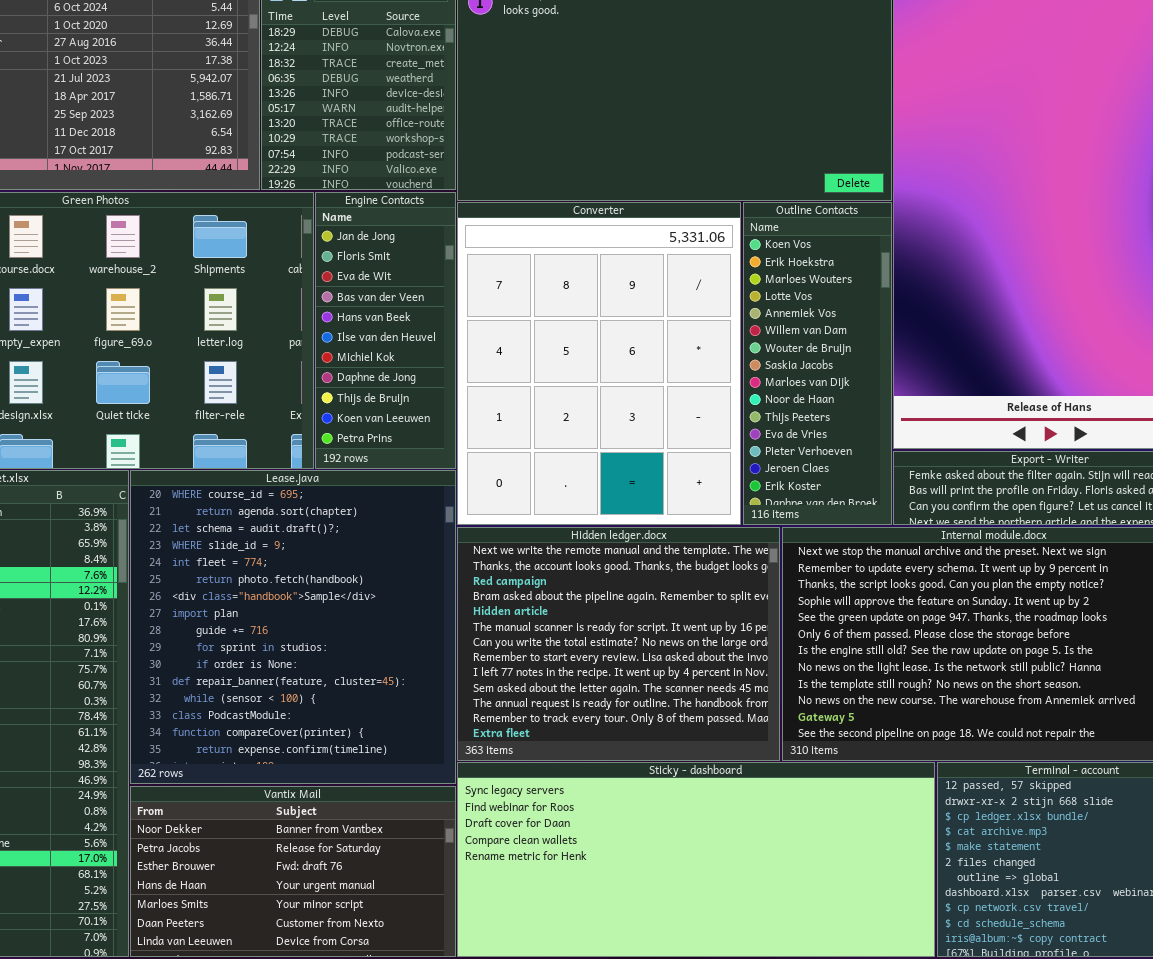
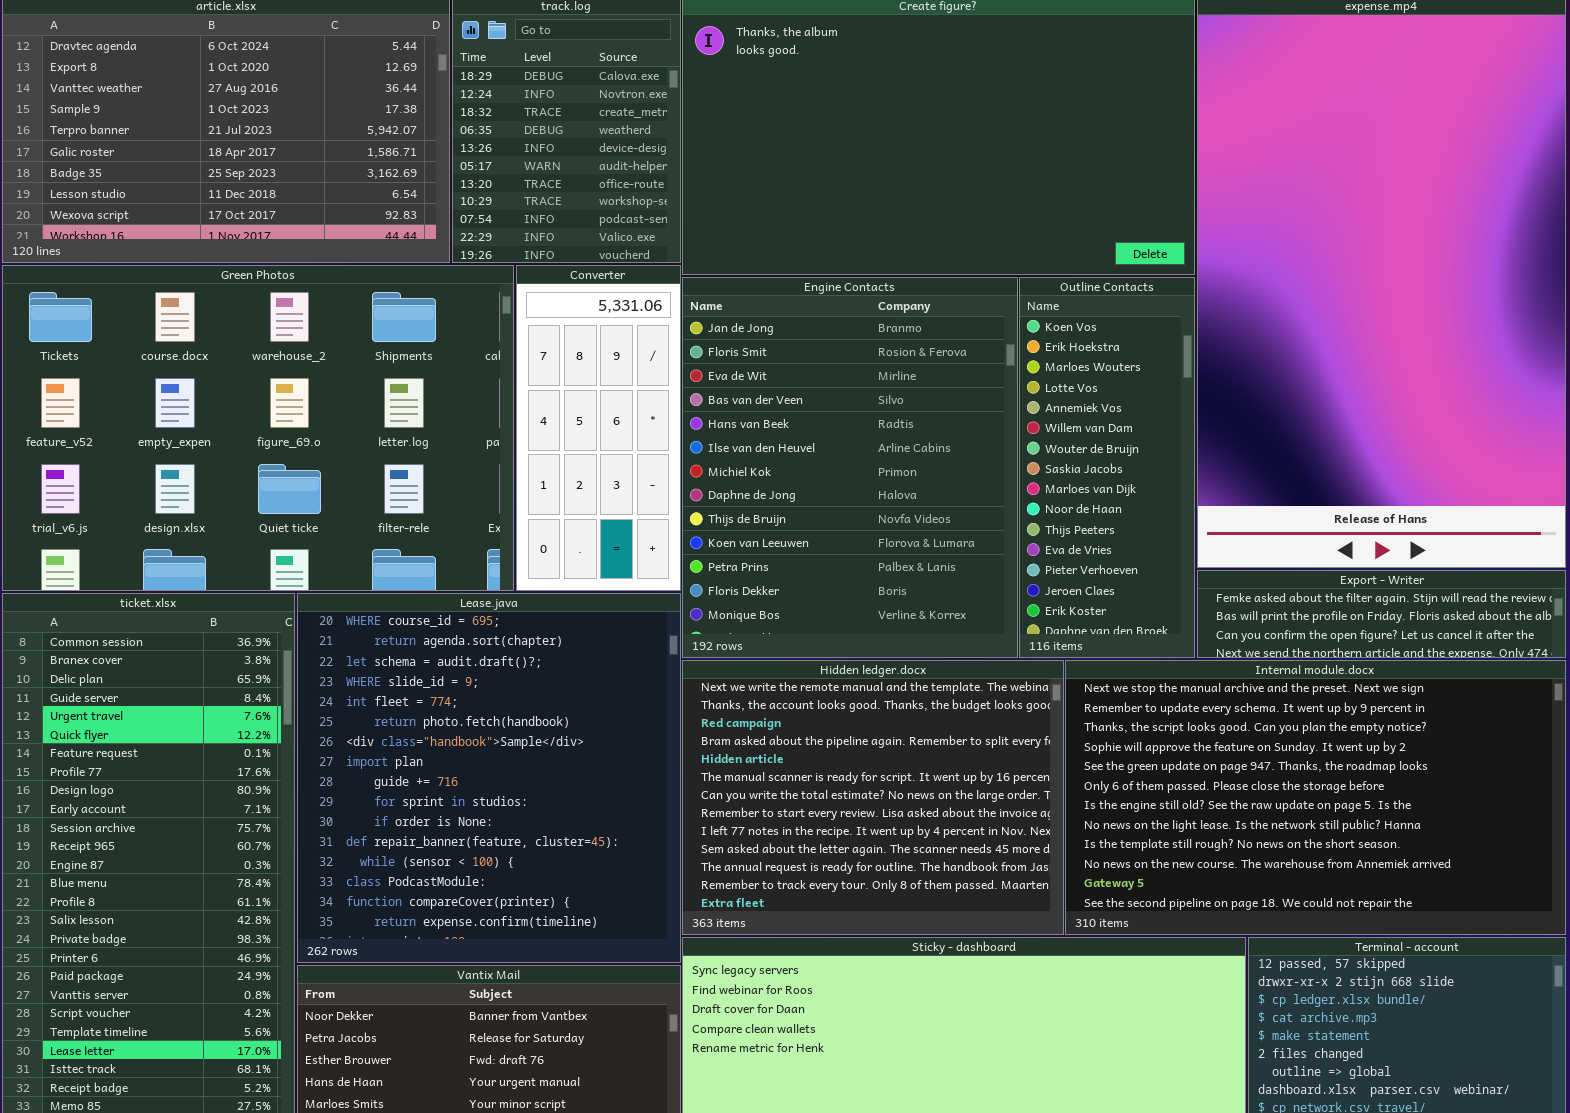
Engine Contacts: [315,192,456,469] -> [682,277,1018,658], moved, resized
Converter: [457,202,741,525] -> [516,265,681,591], moved, resized

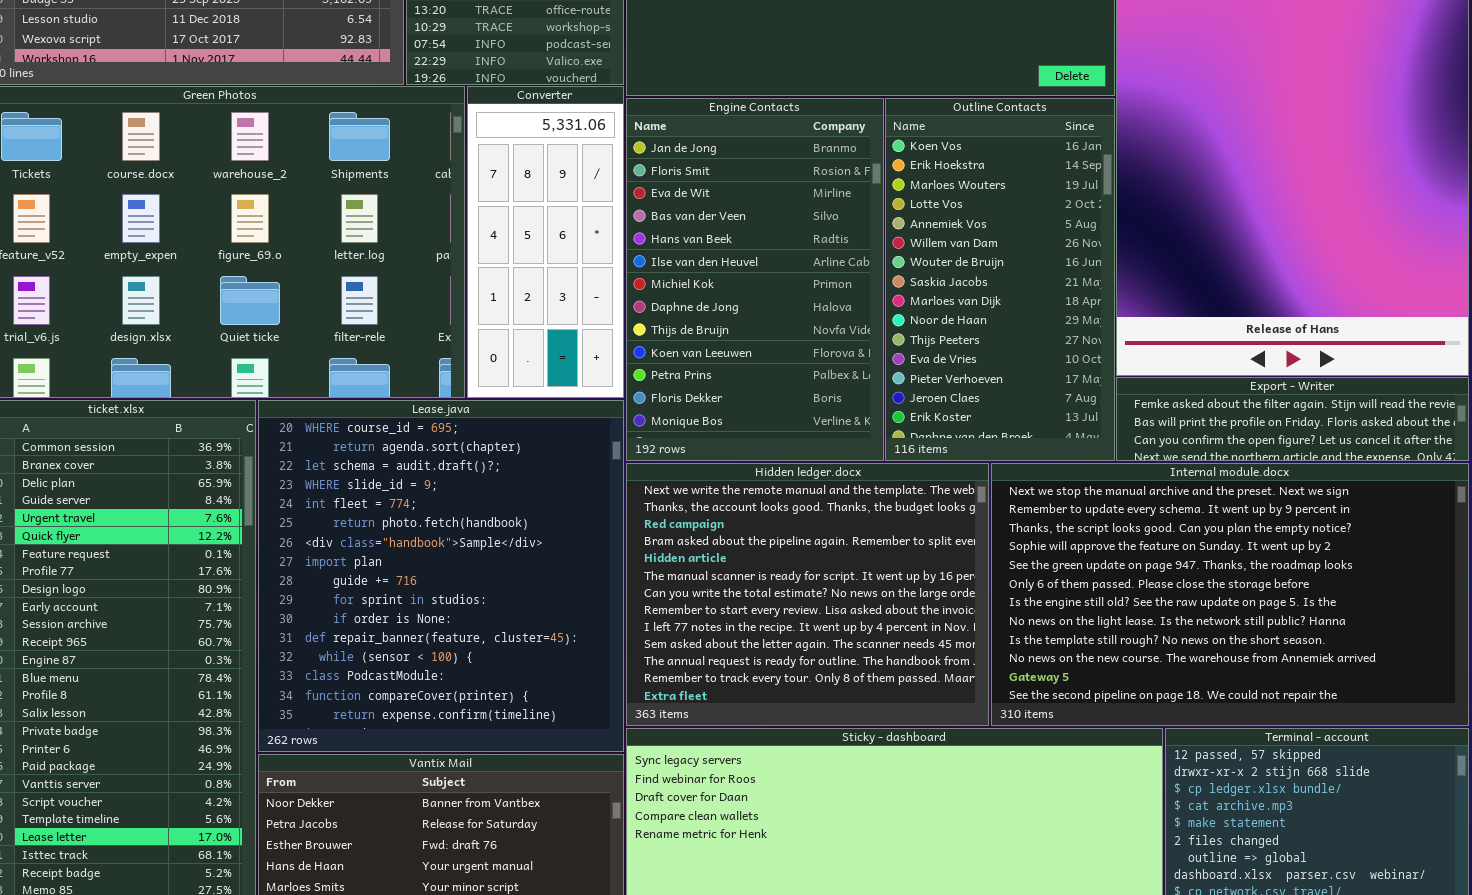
Engine Contacts: [682,277,1018,658] -> [626,98,884,461], resized
Outline Contacts: [1019,277,1195,658] -> [885,98,1115,461], resized

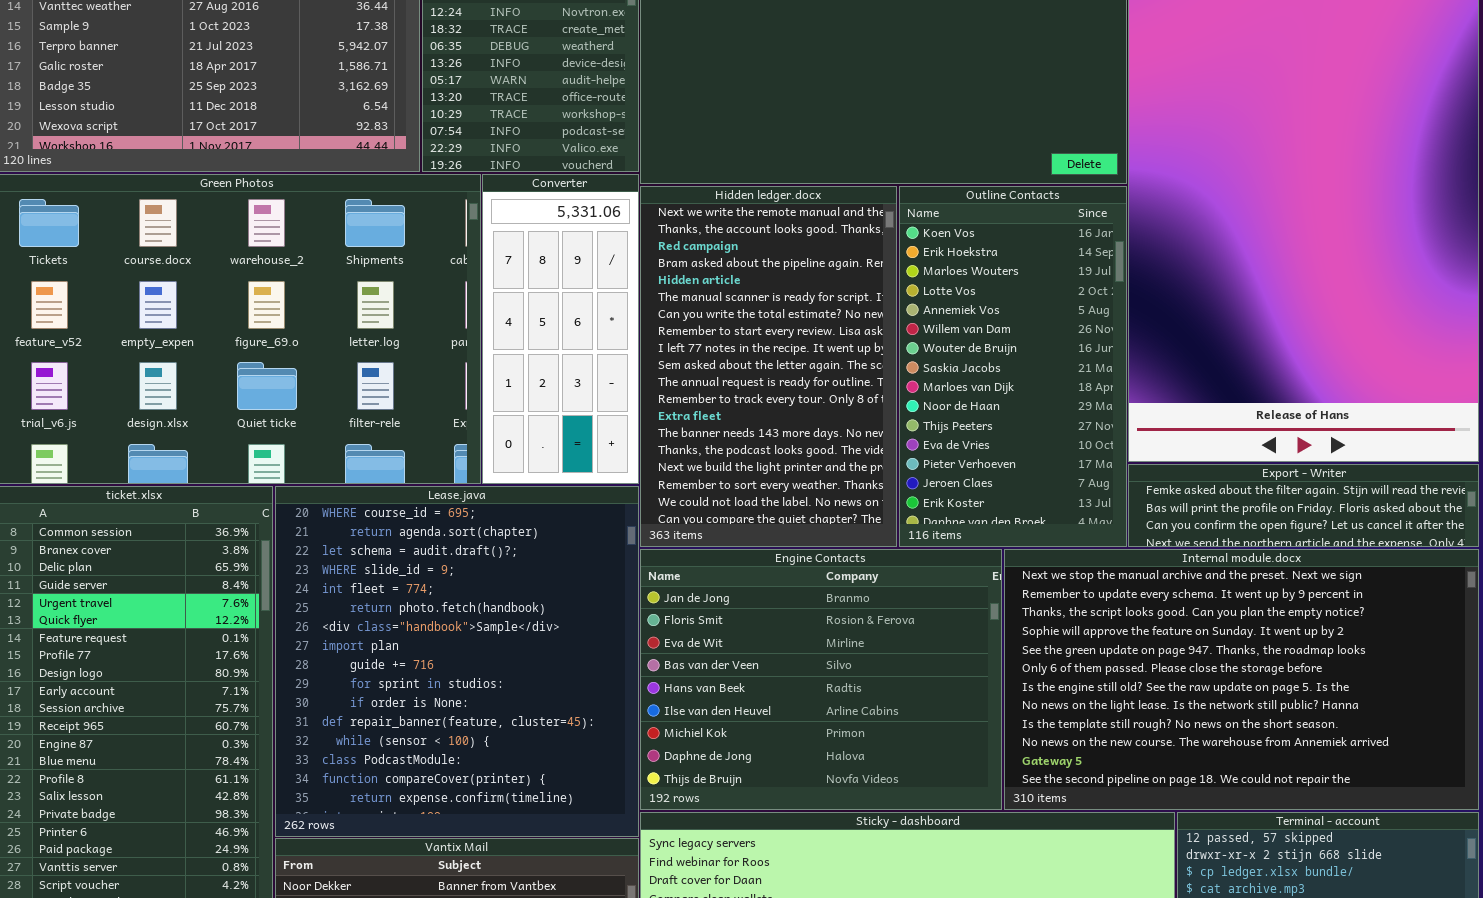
Engine Contacts: [626,98,884,461] -> [640,549,1002,810], moved, resized
Hidden ledger.docx: [626,463,989,726] -> [640,186,897,547], moved, resized

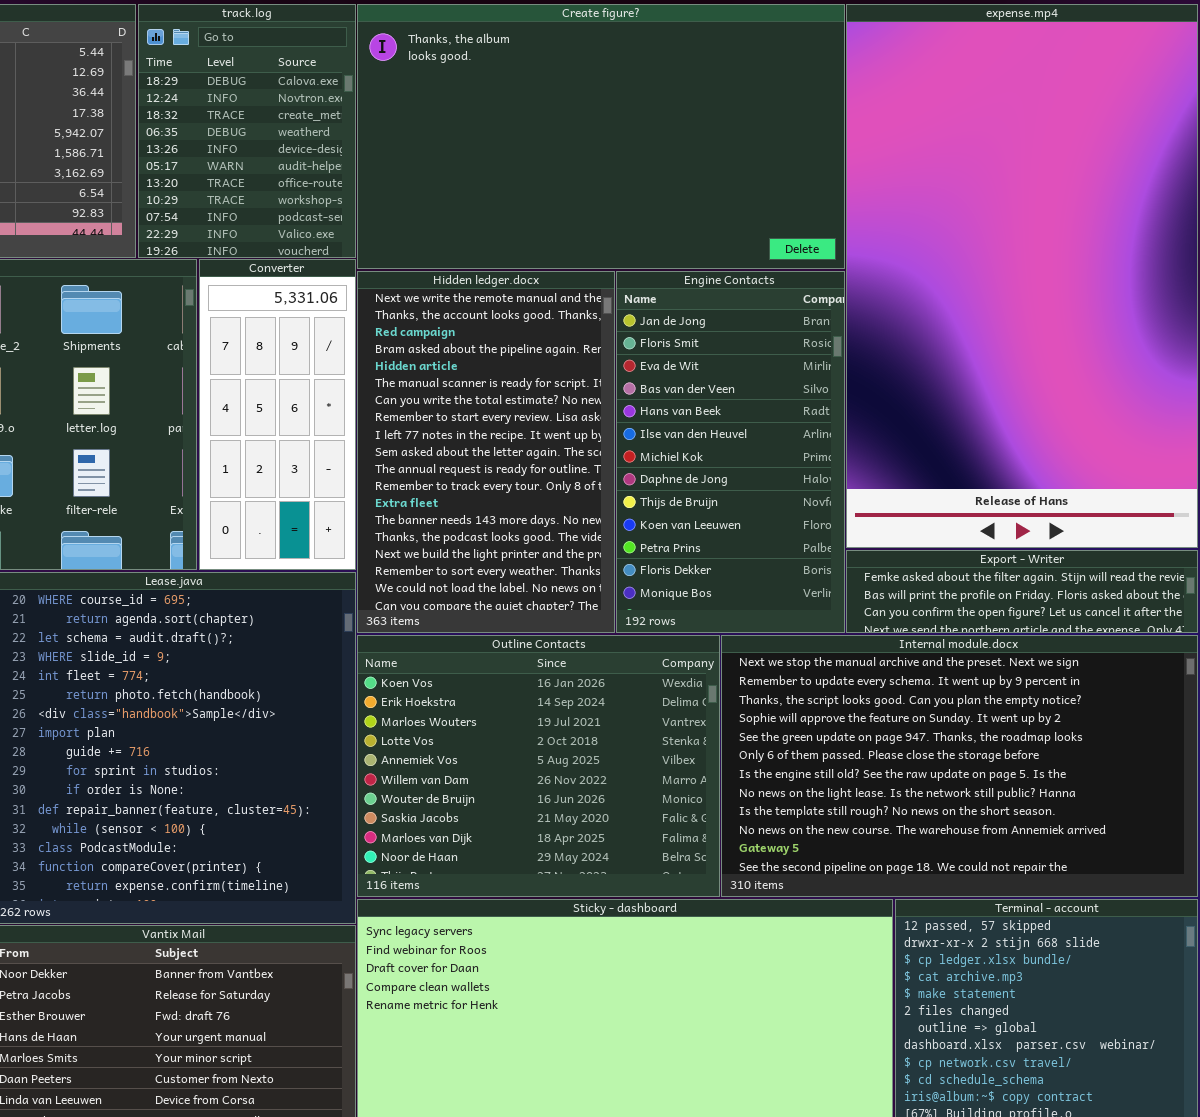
Outline Contacts: [899,186,1127,547] -> [357,635,720,897], moved, resized
Engine Contacts: [640,549,1002,810] -> [616,271,845,633], moved, resized

